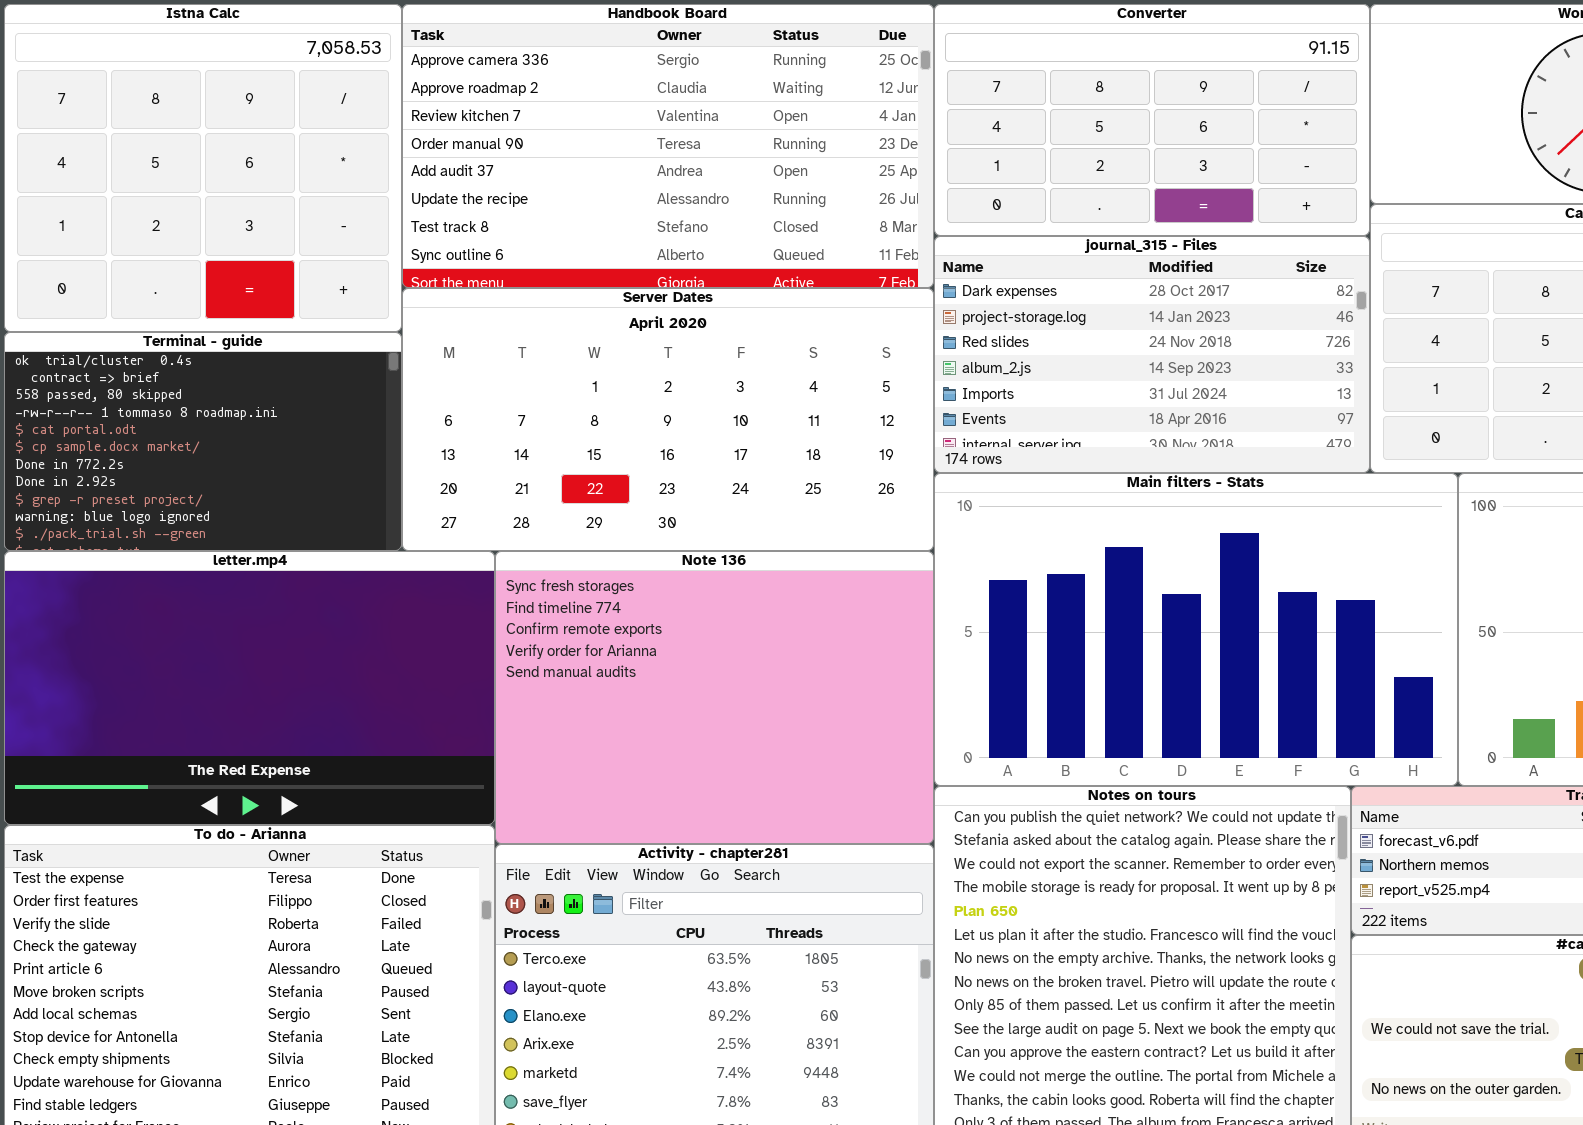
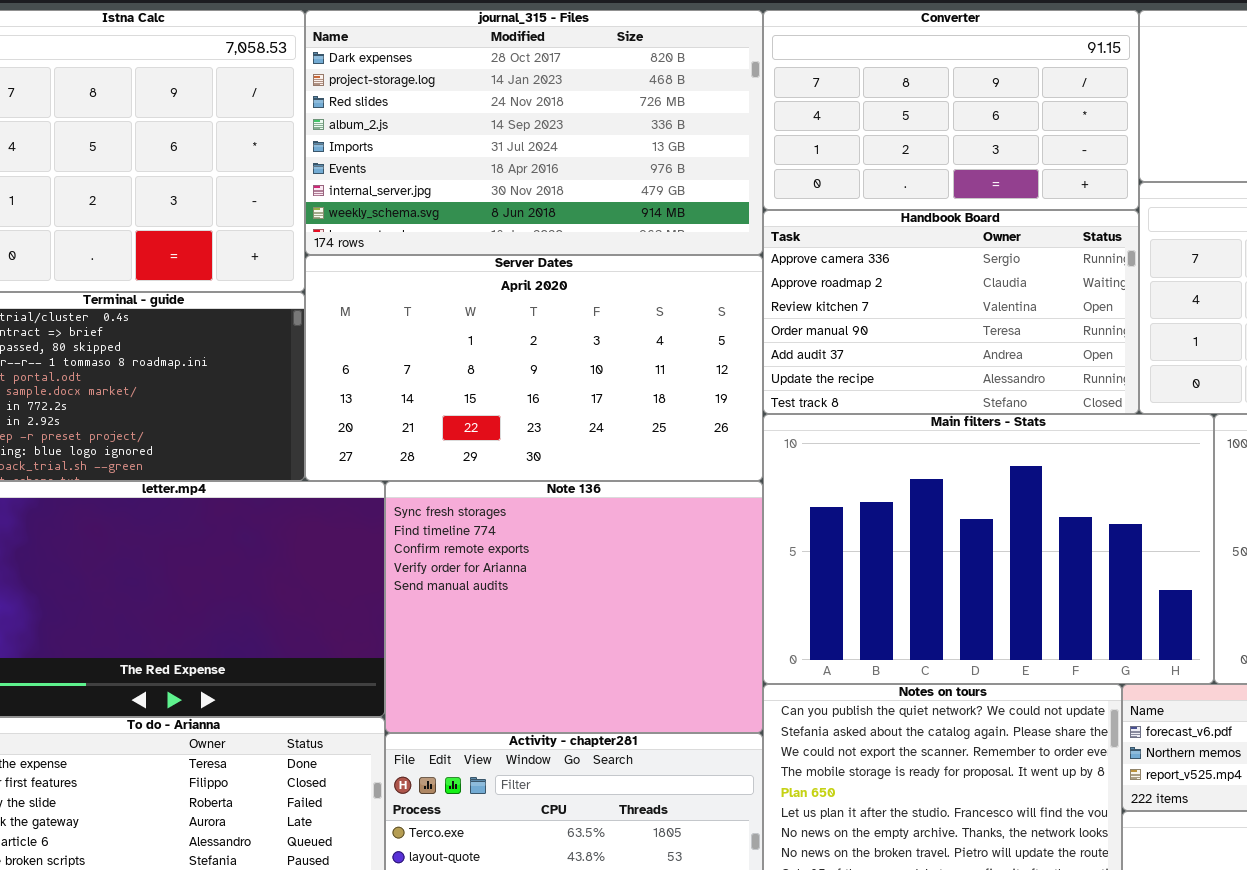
Handbook Board: [402,4,934,288] -> [763,210,1139,414], moved, resized
journal_315 - Files: [934,236,1370,473] -> [305,10,763,255], moved, resized

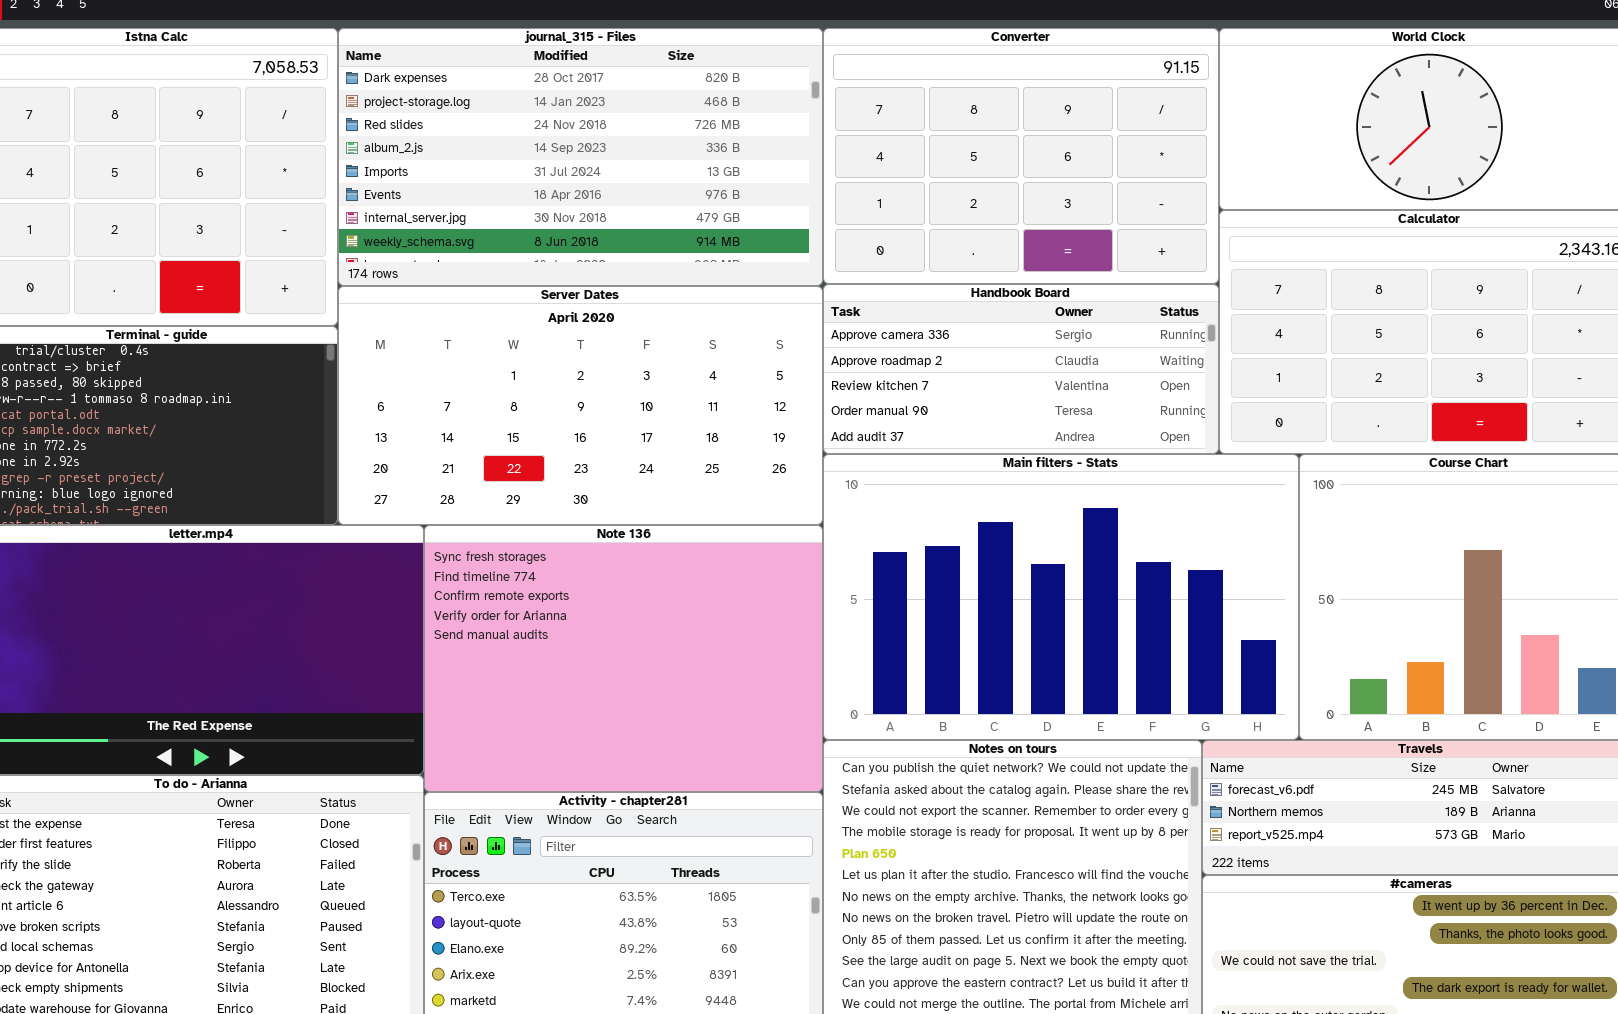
Converter: [763,10,1139,210] -> [823,28,1219,284], resized
Handbook Board: [763,210,1139,414] -> [823,284,1219,454], resized

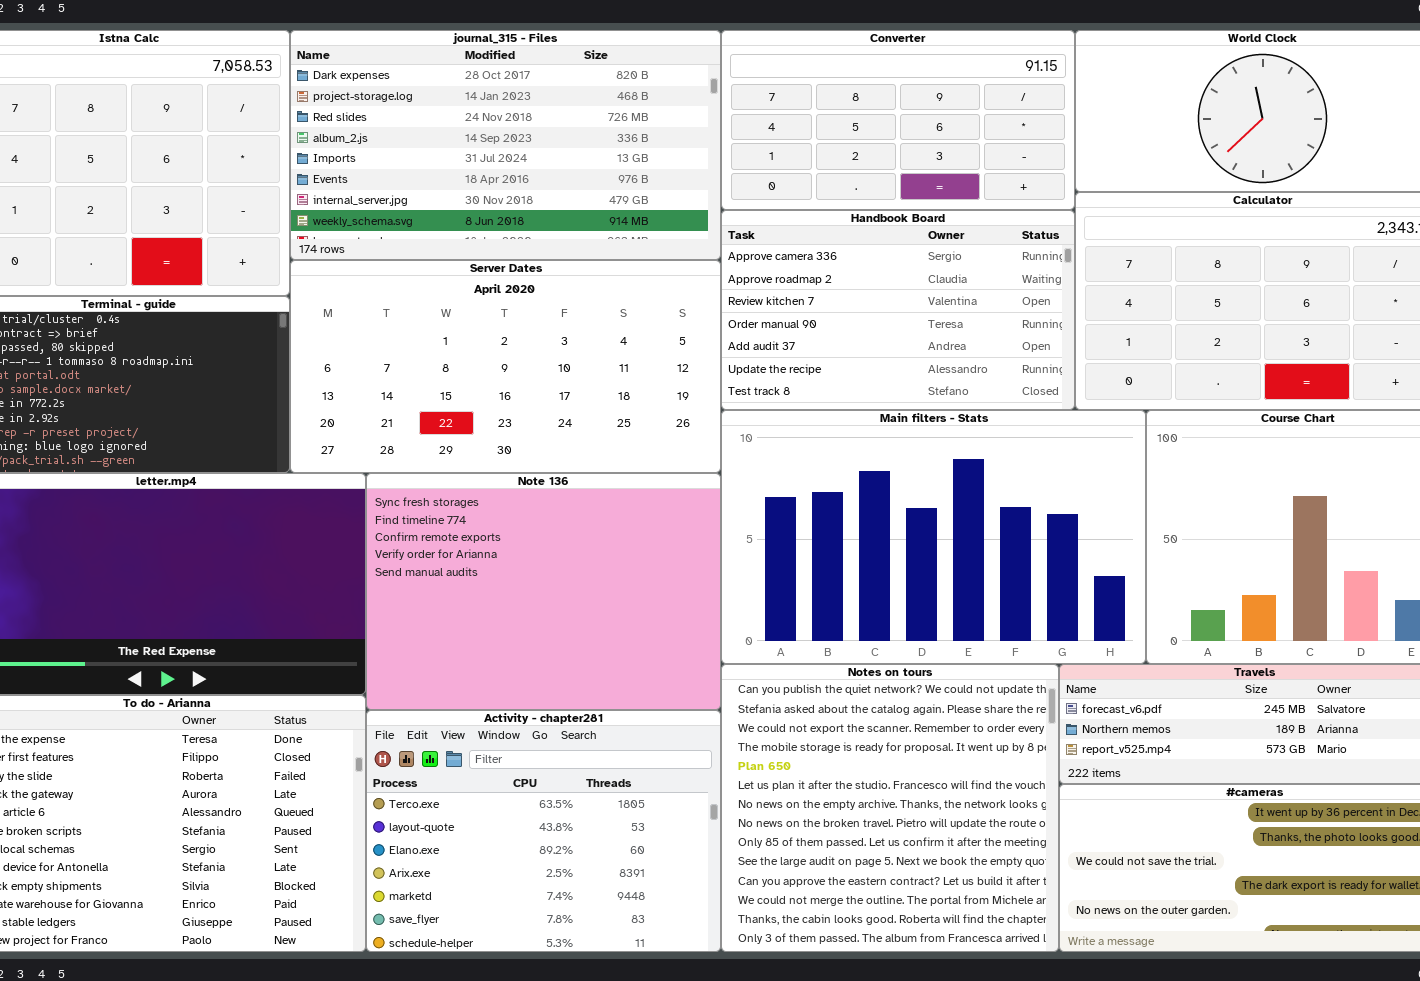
Converter: [823,28,1219,284] -> [721,30,1075,210], resized
Handbook Board: [823,284,1219,454] -> [721,210,1075,410], resized

